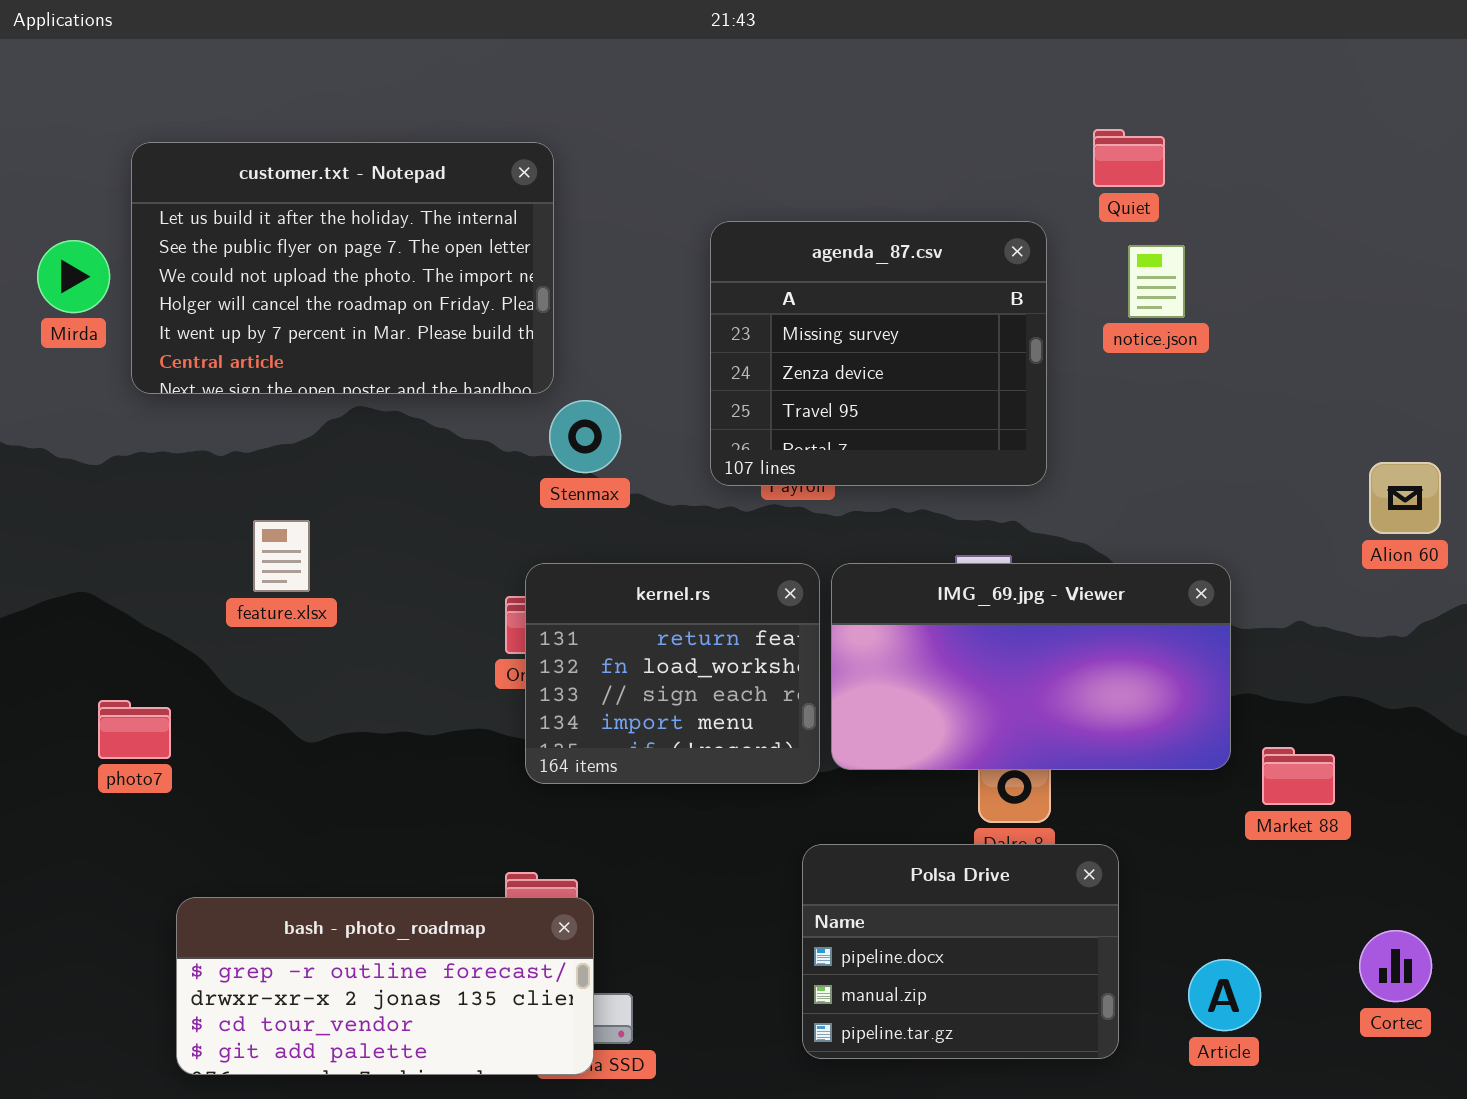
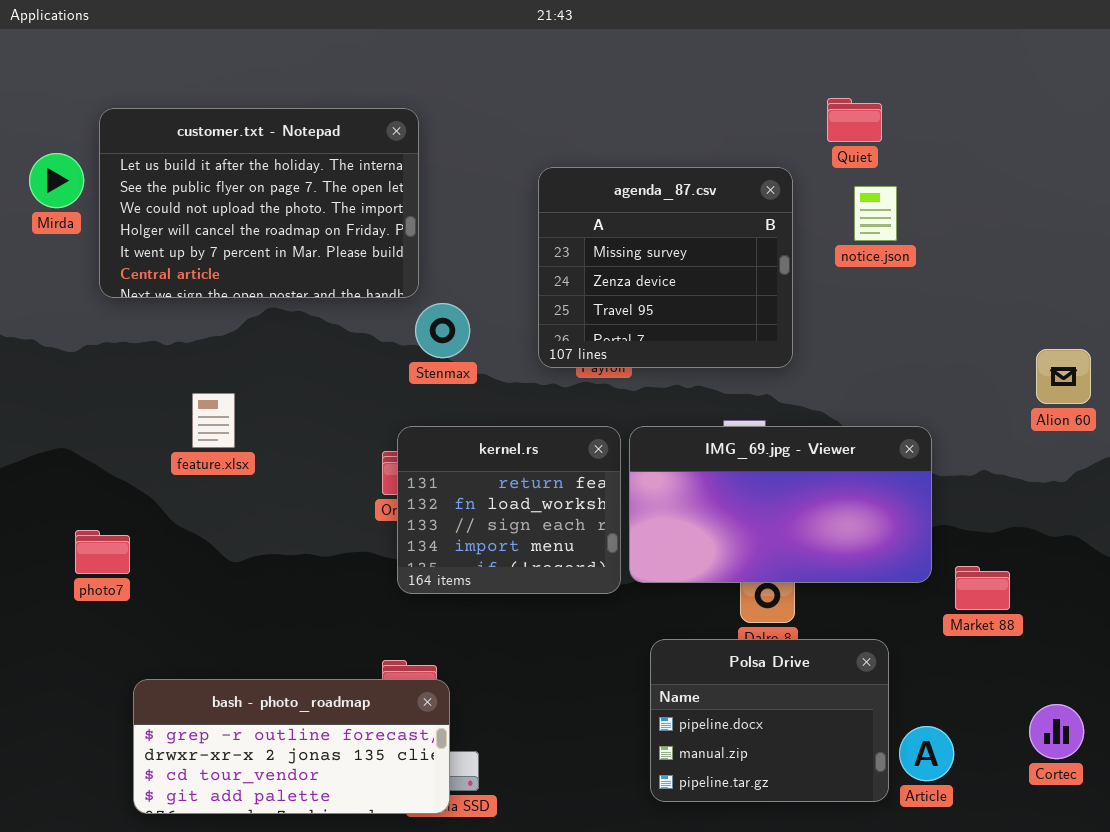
Mirda: [37,240,110,313] -> [29,153,84,208], moved
Polsa Drive: [802,844,1119,1059] -> [650,639,889,802], moved

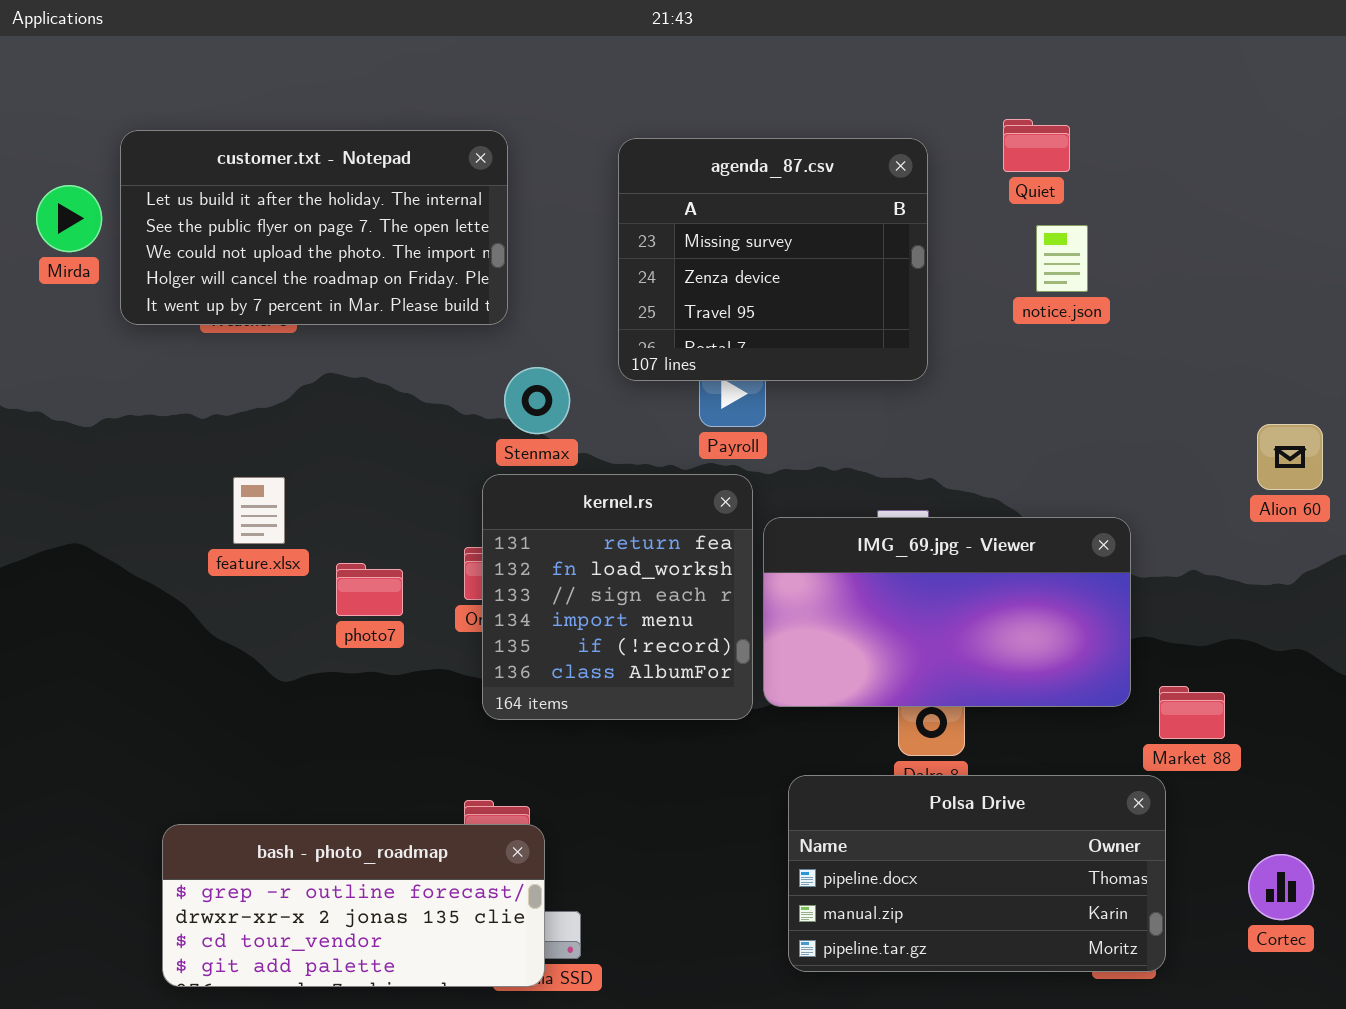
customer.txt - Notepad: [99,108,419,298] -> [120,130,508,325], resized
agenda_87.csv: [538,167,793,368] -> [618,138,928,381], moved
kernel.rs: [397,426,621,594] -> [482,474,753,720], resized
photo7: [75,530,130,574] -> [336,563,403,616], moved
Polsa Drive: [650,639,889,802] -> [788,775,1166,972], resized

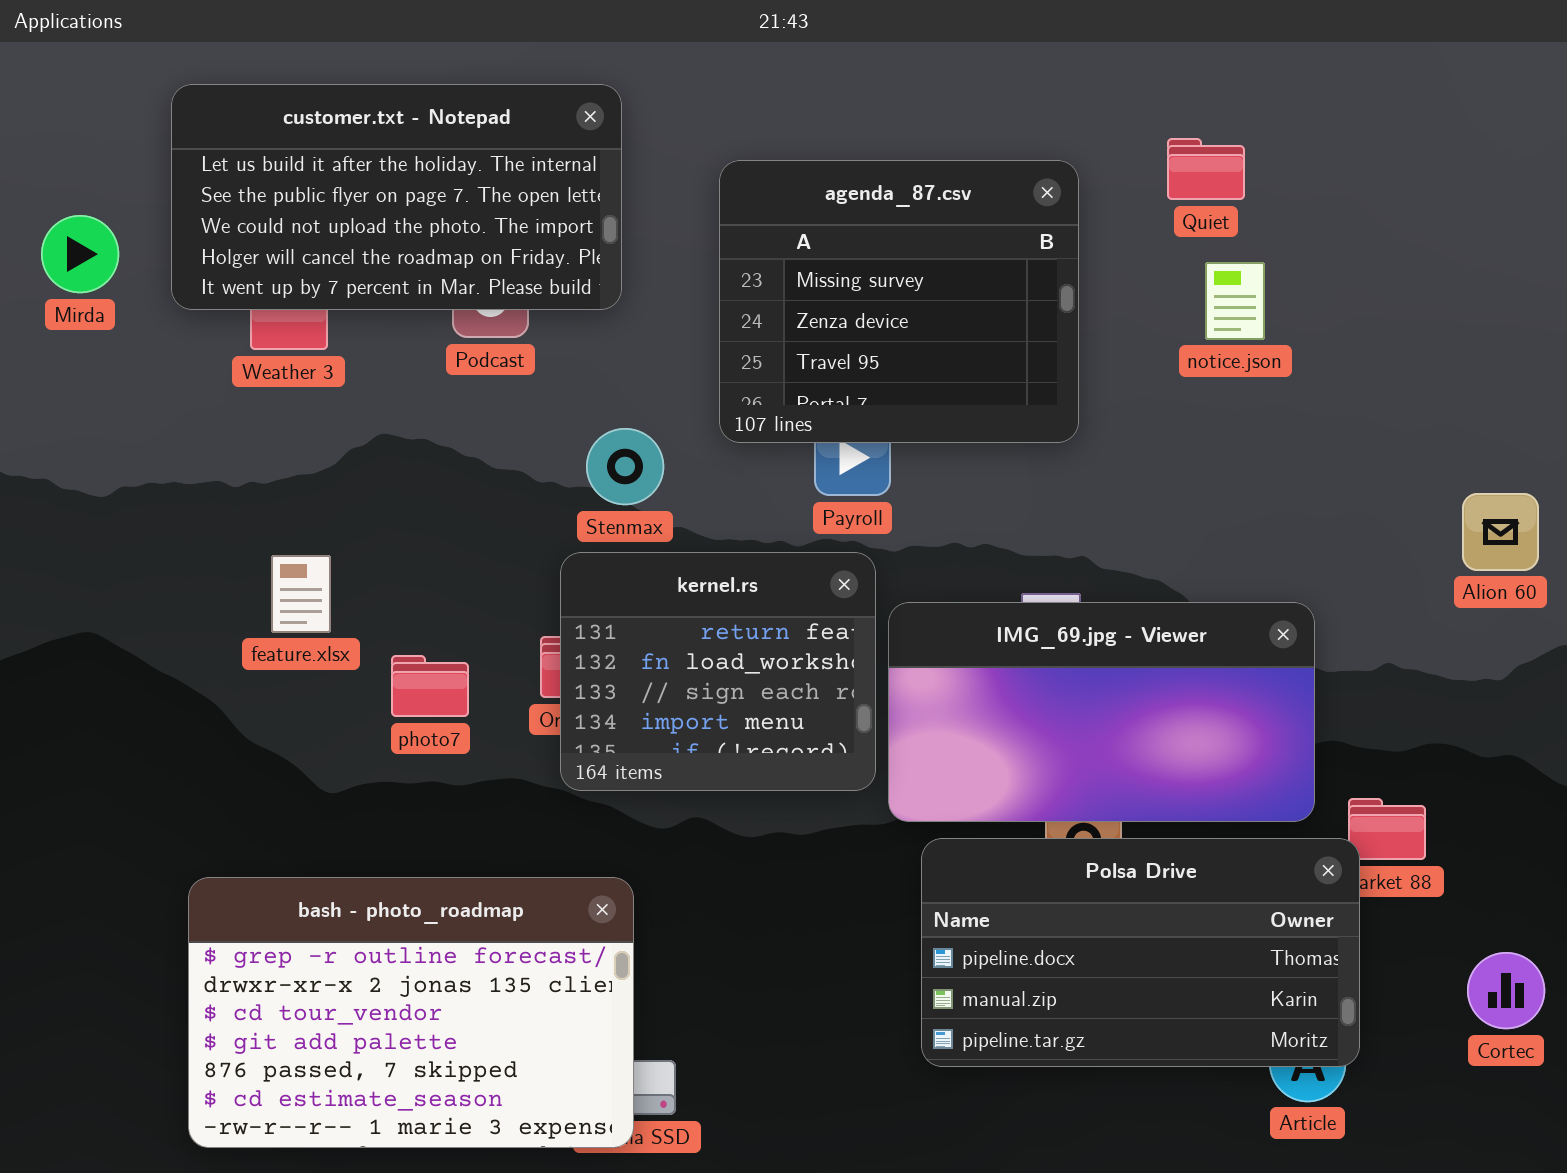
customer.txt - Notepad: [120,130,508,325] -> [171,84,622,310], moved
kernel.rs: [482,474,753,720] -> [560,552,876,791], resized
Polsa Drive: [788,775,1166,972] -> [921,838,1360,1067], moved
bash - photo_roadmap: [162,824,545,987] -> [188,877,634,1148], resized
Cortec: [1248,854,1314,920] -> [1467,952,1545,1029], moved

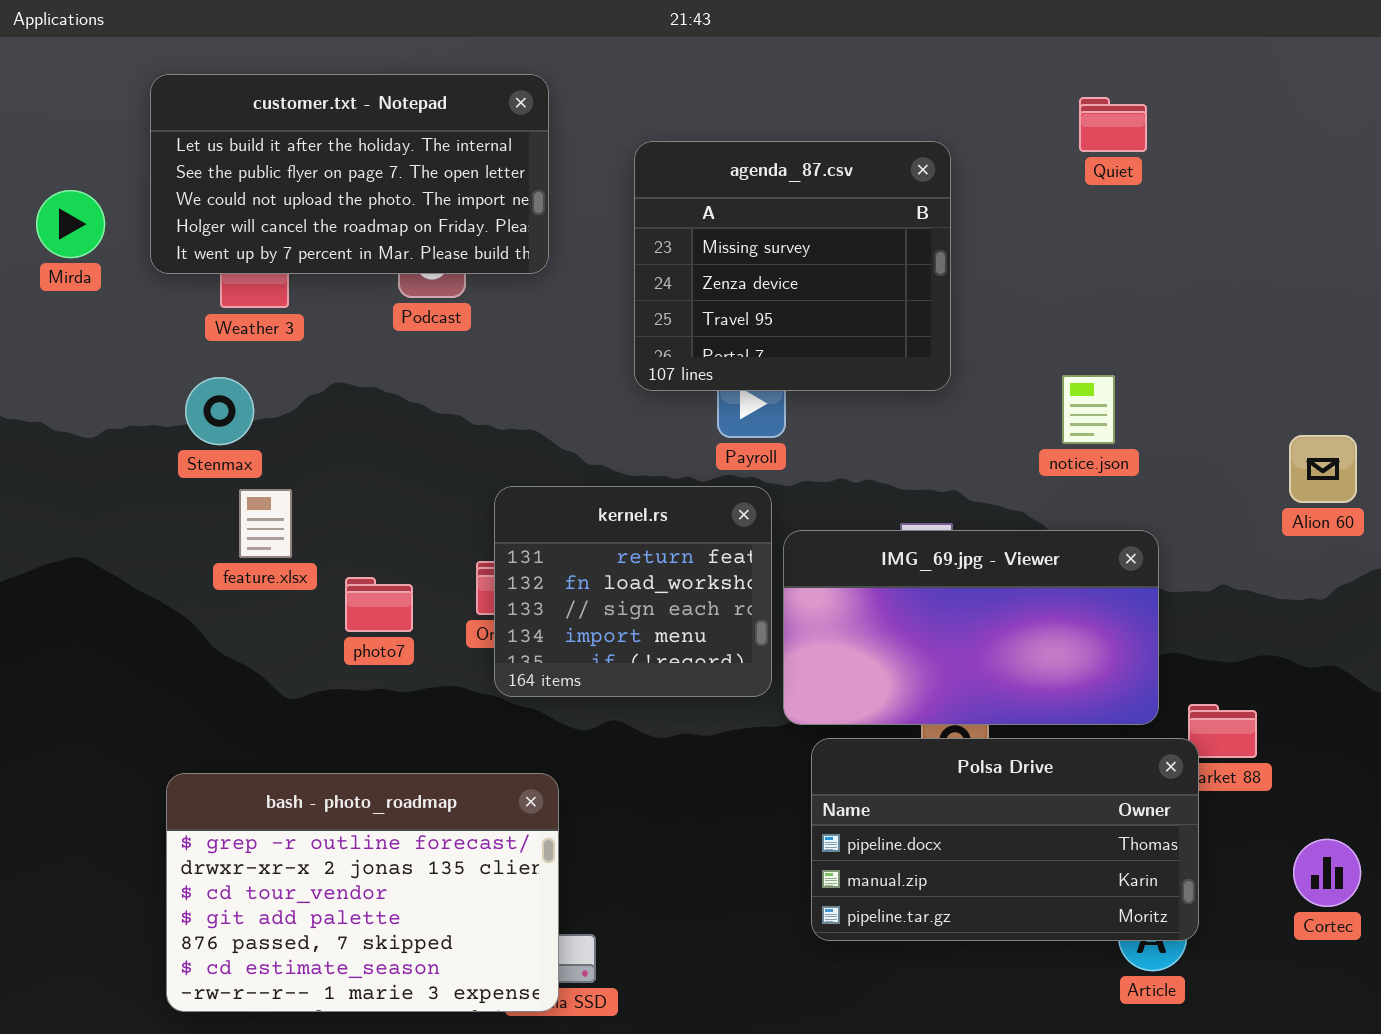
Quiet: [1167,138,1245,200] -> [1079,97,1147,152], moved
notice.json: [1205,262,1265,340] -> [1062,375,1115,444], moved
Stenmax: [586,428,664,505] -> [185,377,254,445], moved

